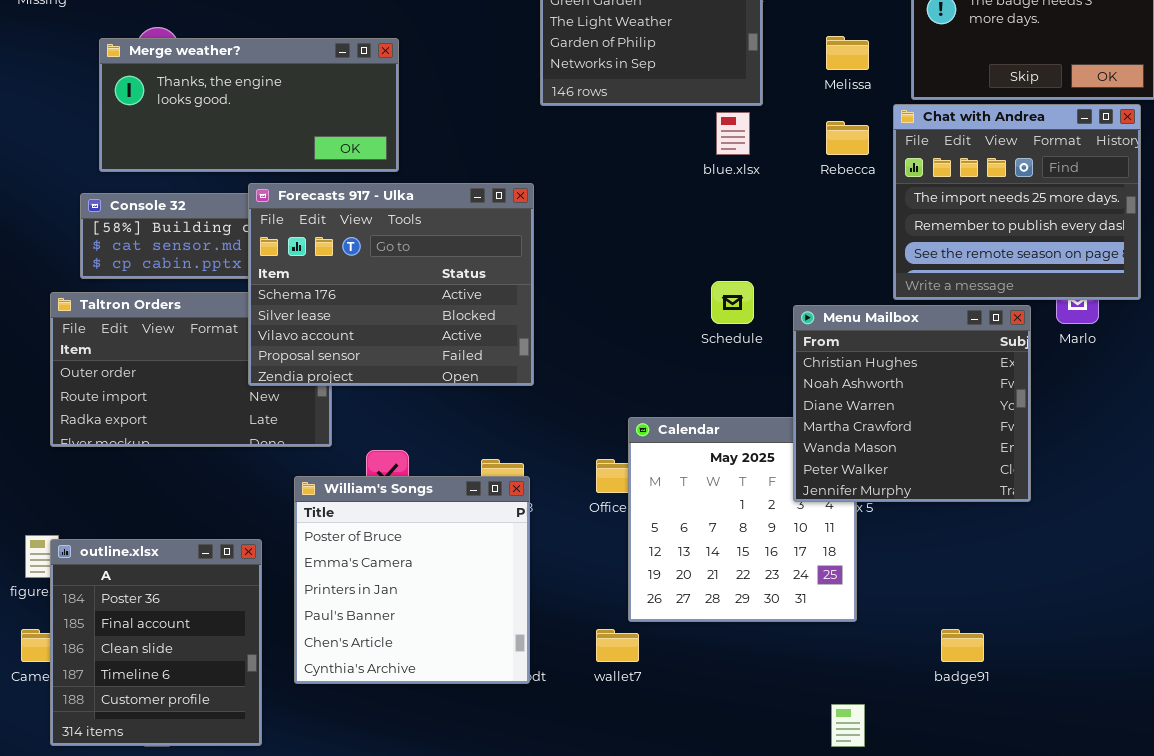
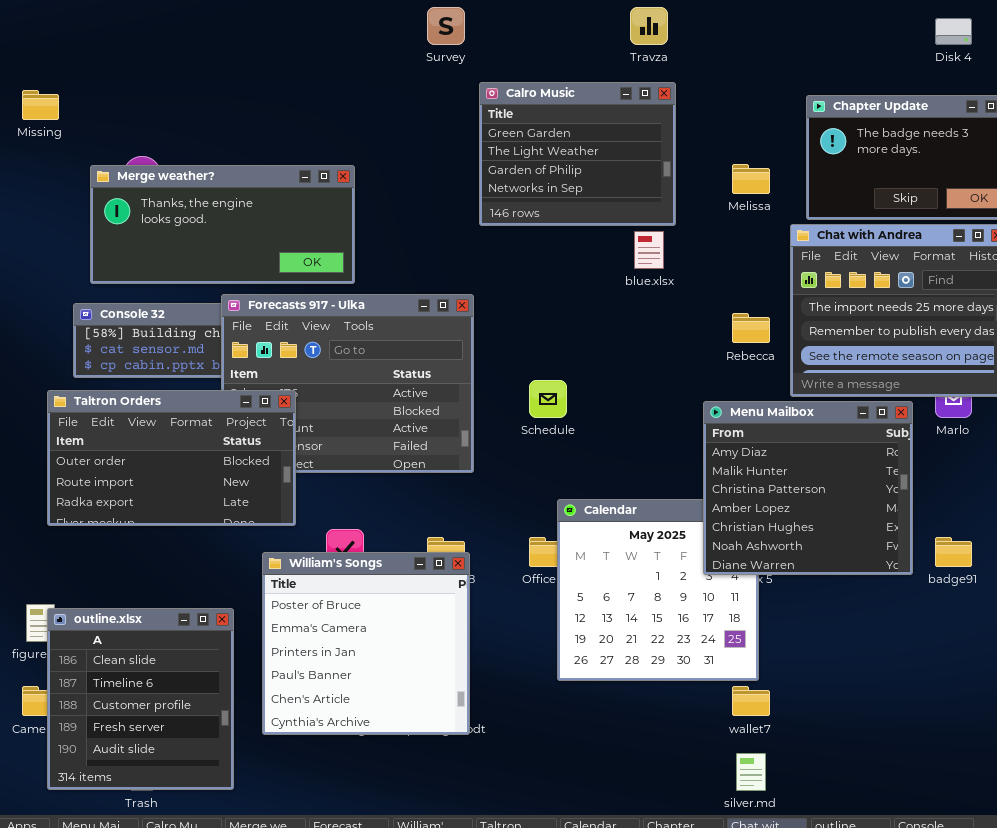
Rebecca: [826,121,869,155] -> [732,313,770,343], moved
Schedule: [711,281,754,324] -> [529,380,567,418], moved
Taltron Orders: [50,292,332,447] -> [47,390,296,526], raised
Menu Mailbox: [793,305,1031,502] -> [703,401,913,575], scrolled up 4 rows
outline.xlsx: [50,539,262,746] -> [47,608,234,790], scrolled down 2 rows
wallet7: [596,629,639,662] -> [732,686,770,716], moved
badge91: [941,629,984,662] -> [935,537,972,567], moved

